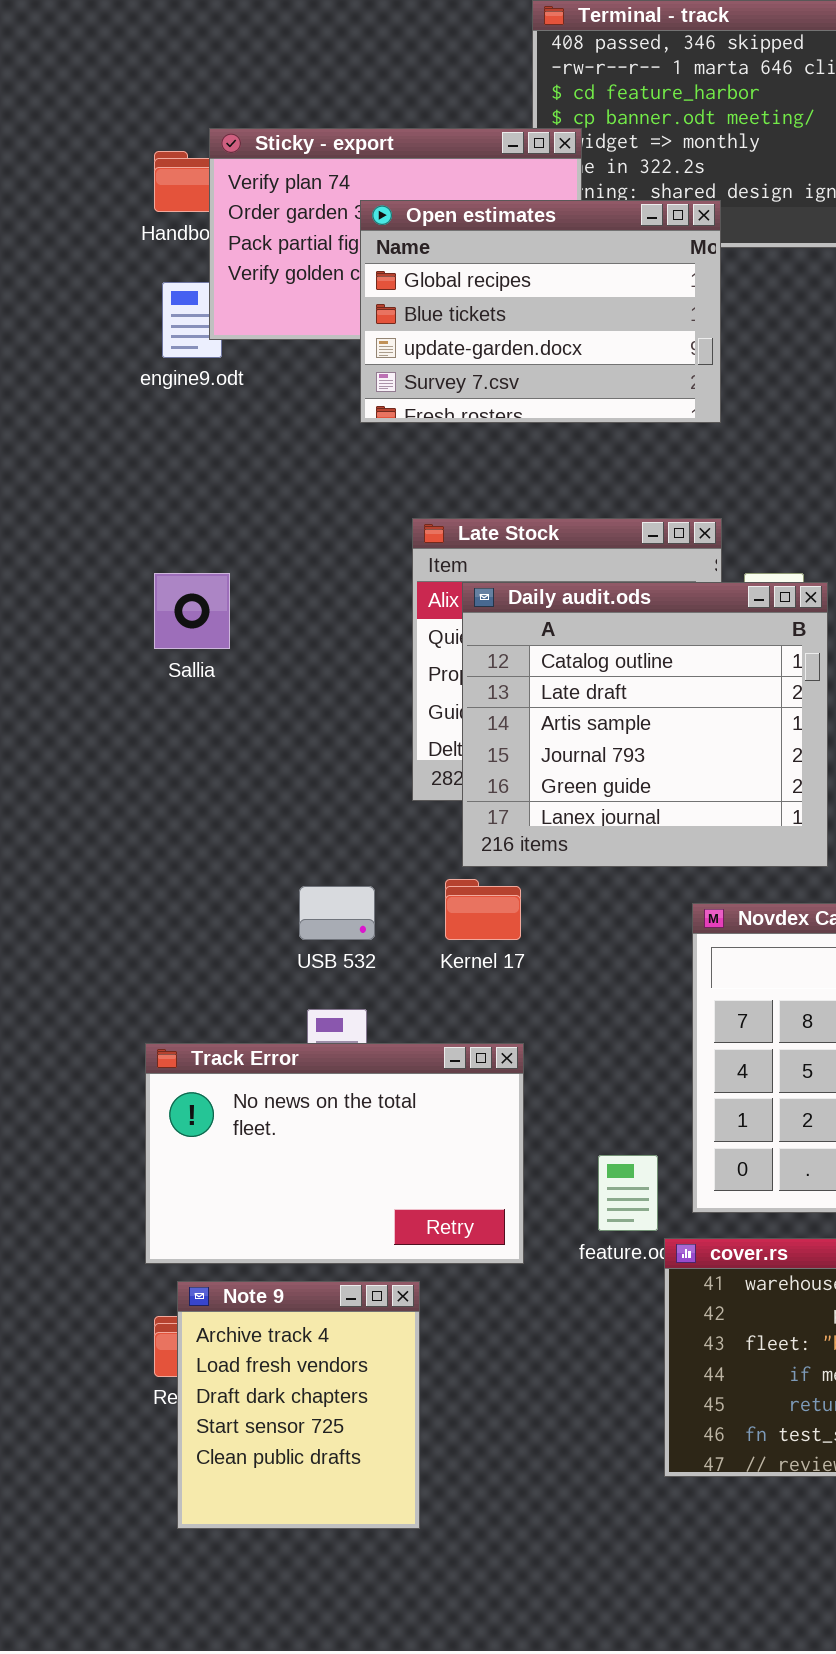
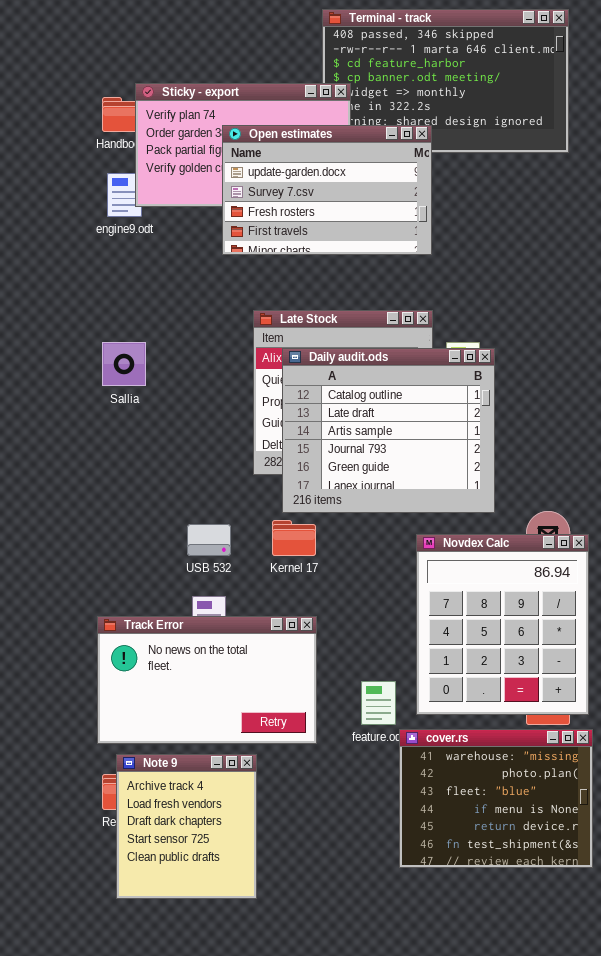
Open estimates: [360,200,721,423] -> [222,125,432,255], scrolled down 2 rows

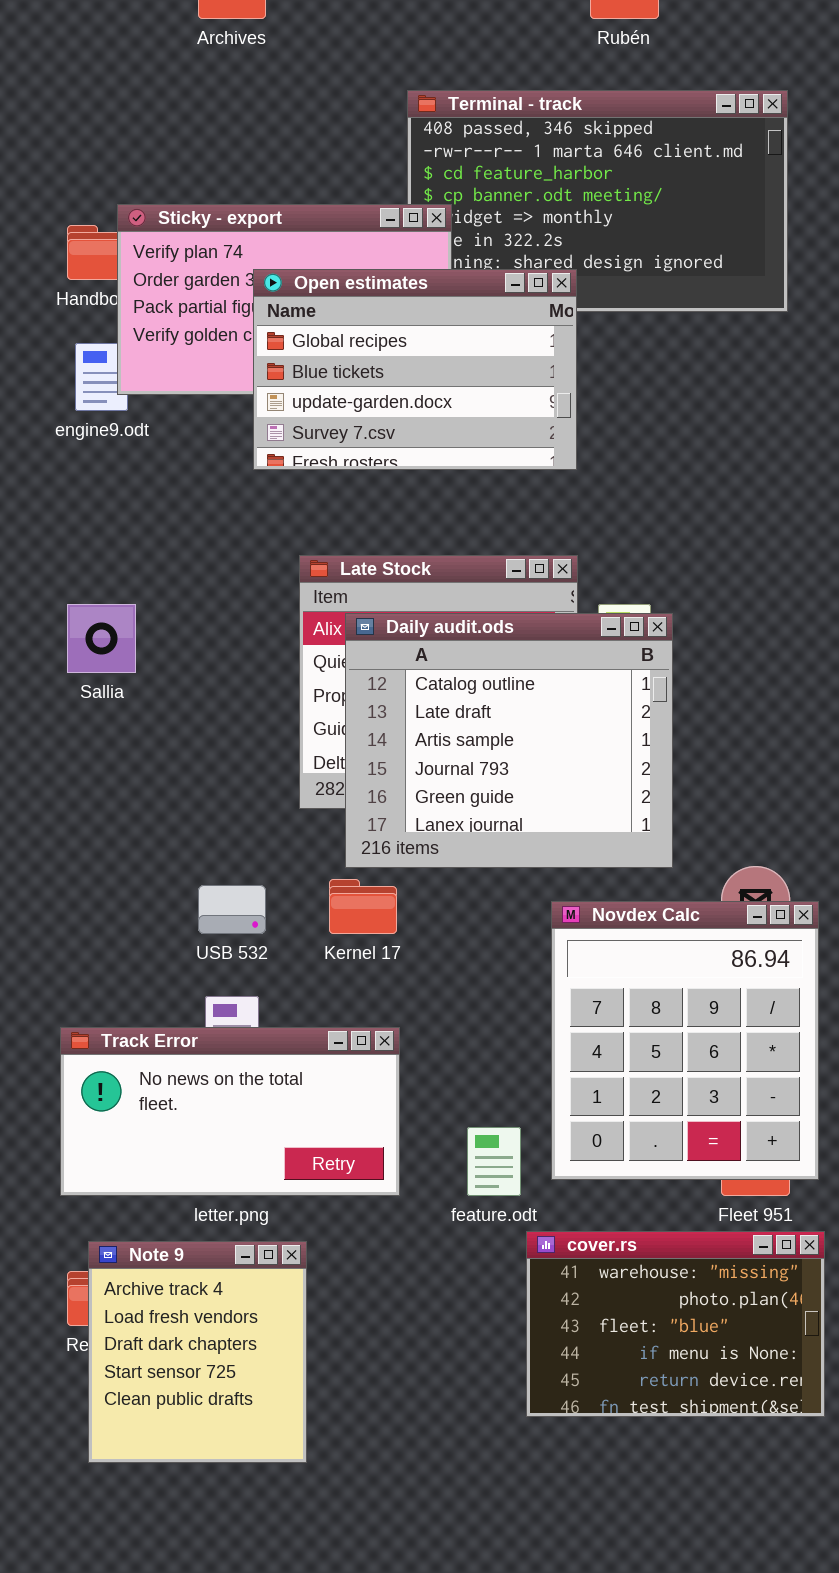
Open estimates: [222,125,432,255] -> [253,269,577,470], scrolled up 2 rows
Track Error: [97,616,317,744] -> [60,1027,400,1196], resized
cover.rs: [399,729,593,868] -> [526,1231,825,1417], resized

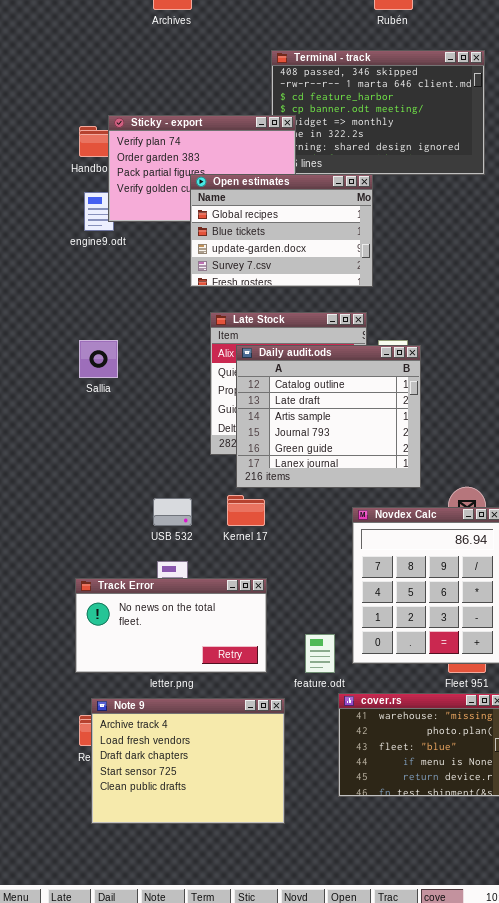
Open estimates: [253,269,577,470] -> [190,174,373,287], moved
Note 9: [88,1241,307,1463] -> [91,698,285,824], resized

